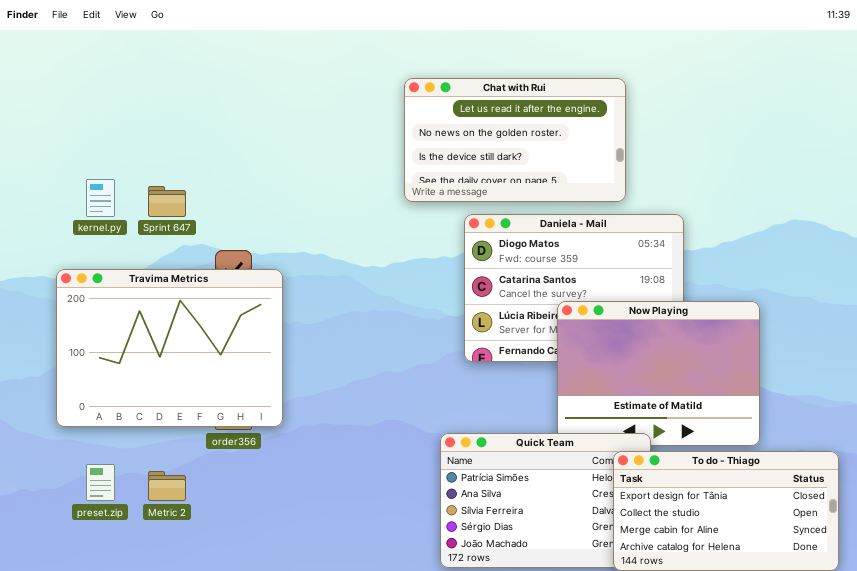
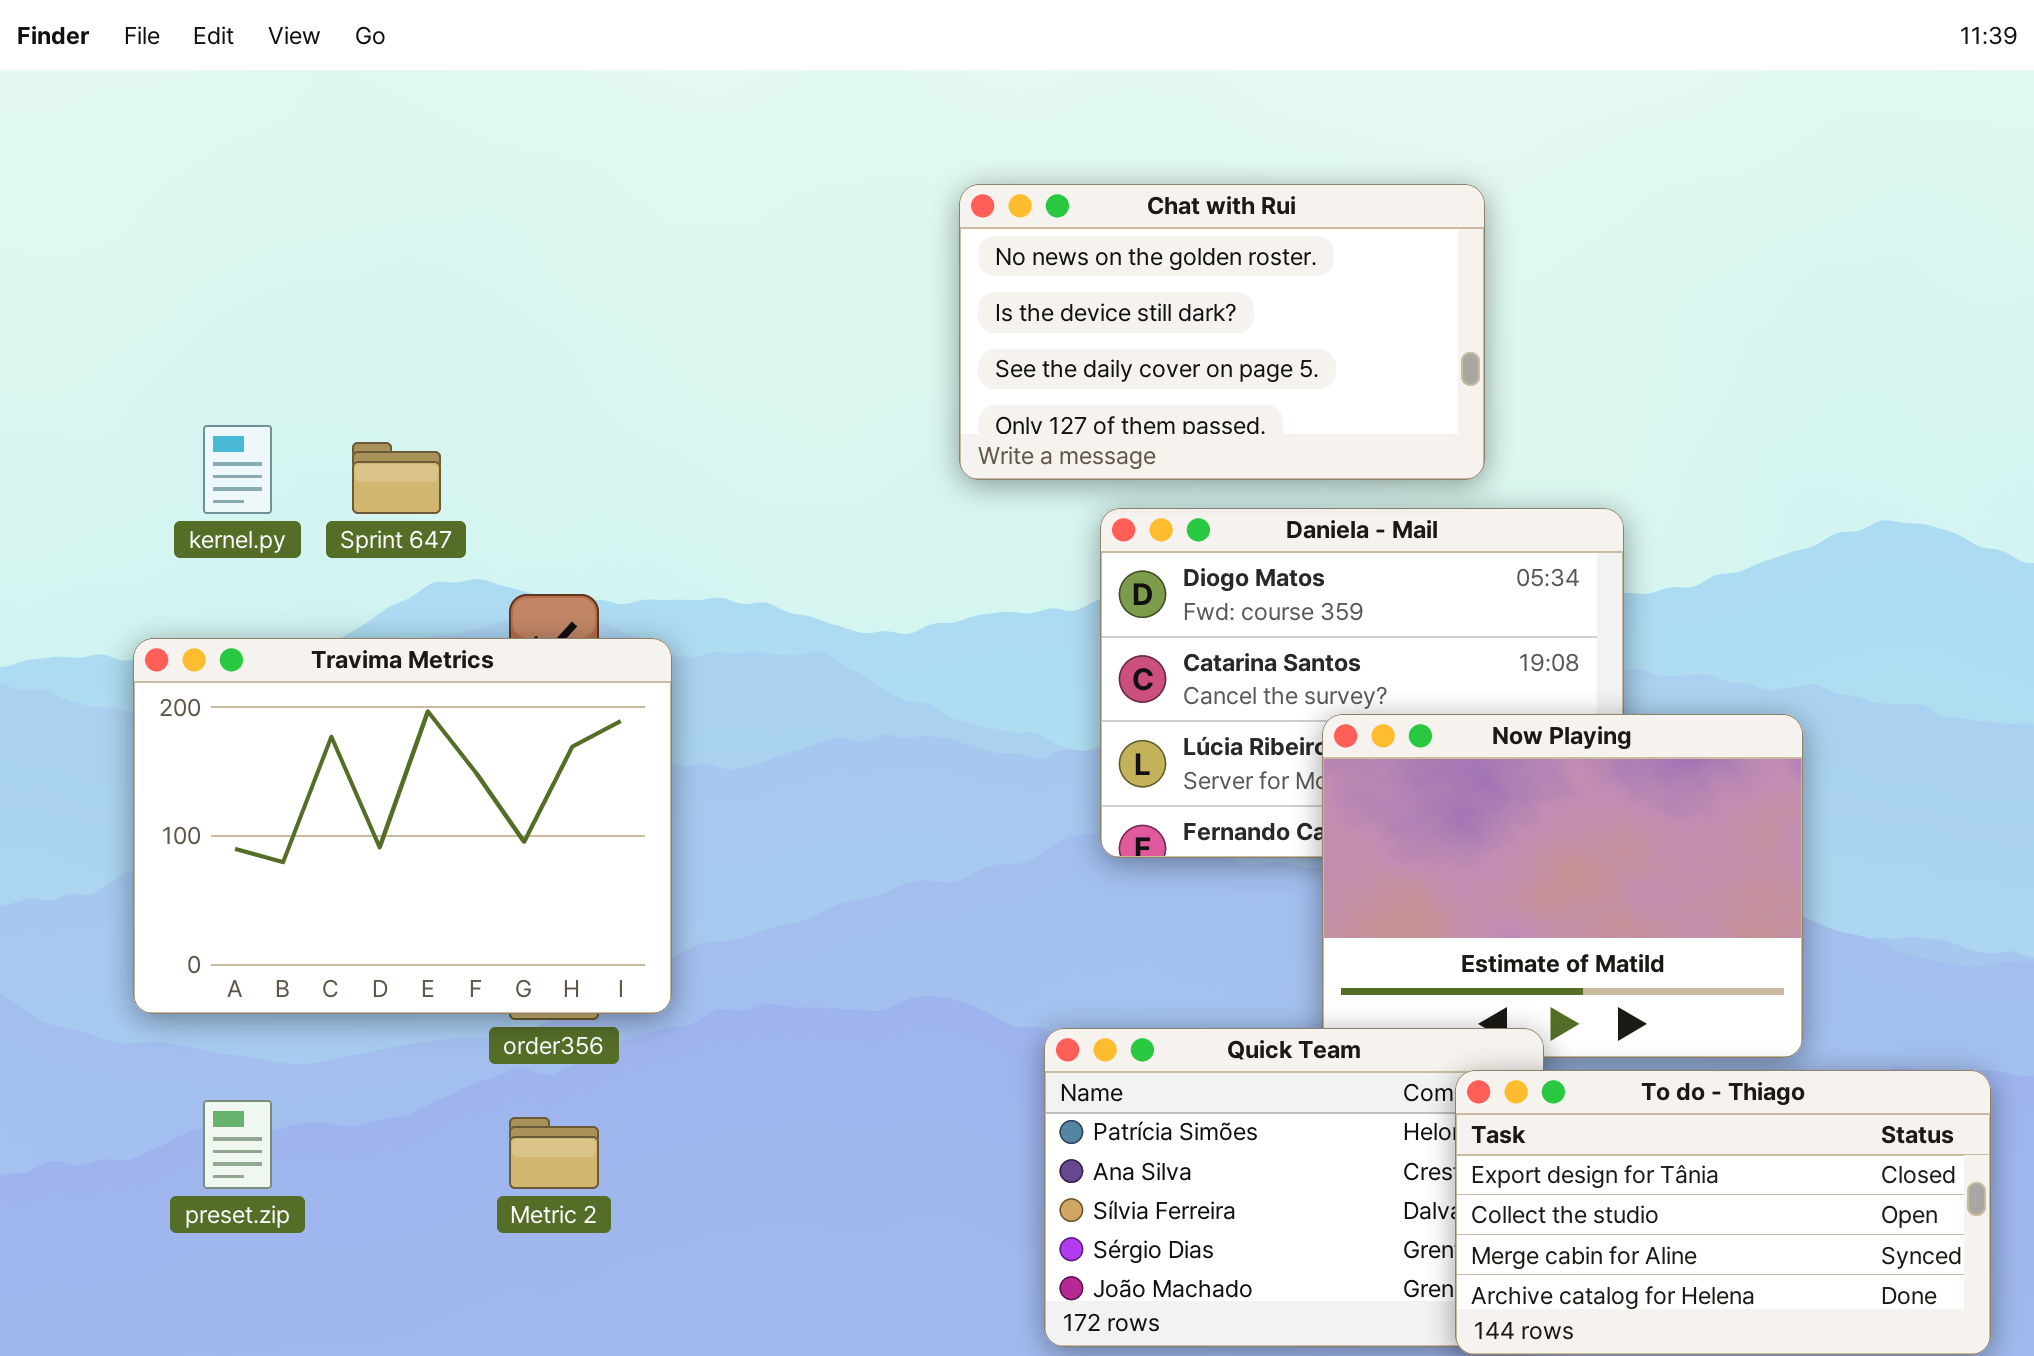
Chat with Rui: [404,78,626,202] -> [959,184,1485,480], scrolled down 1 row
Metric 2: [148,471,186,501] -> [509,1117,599,1189], moved

